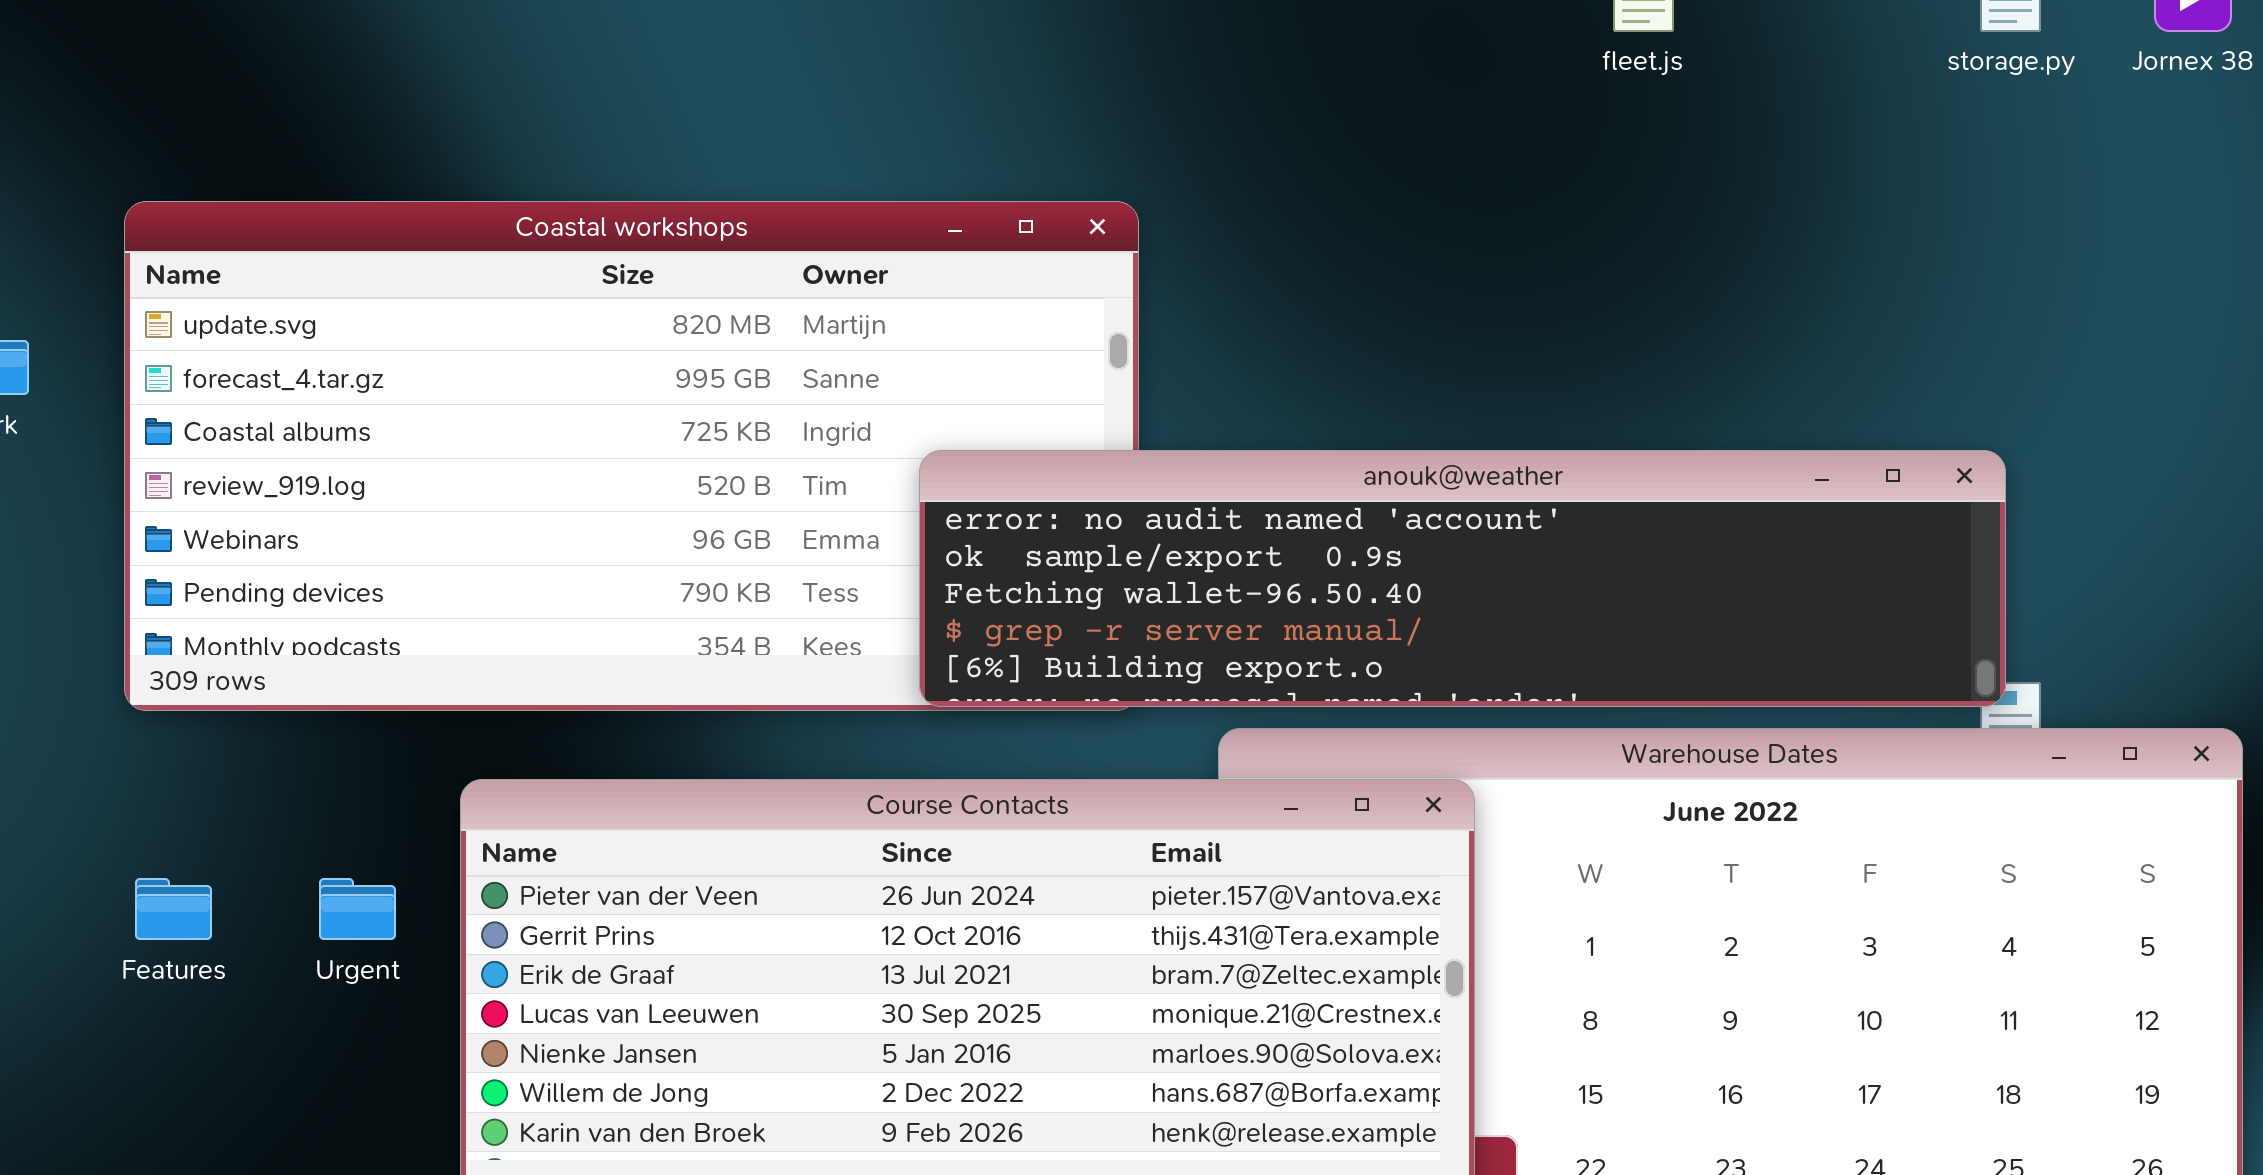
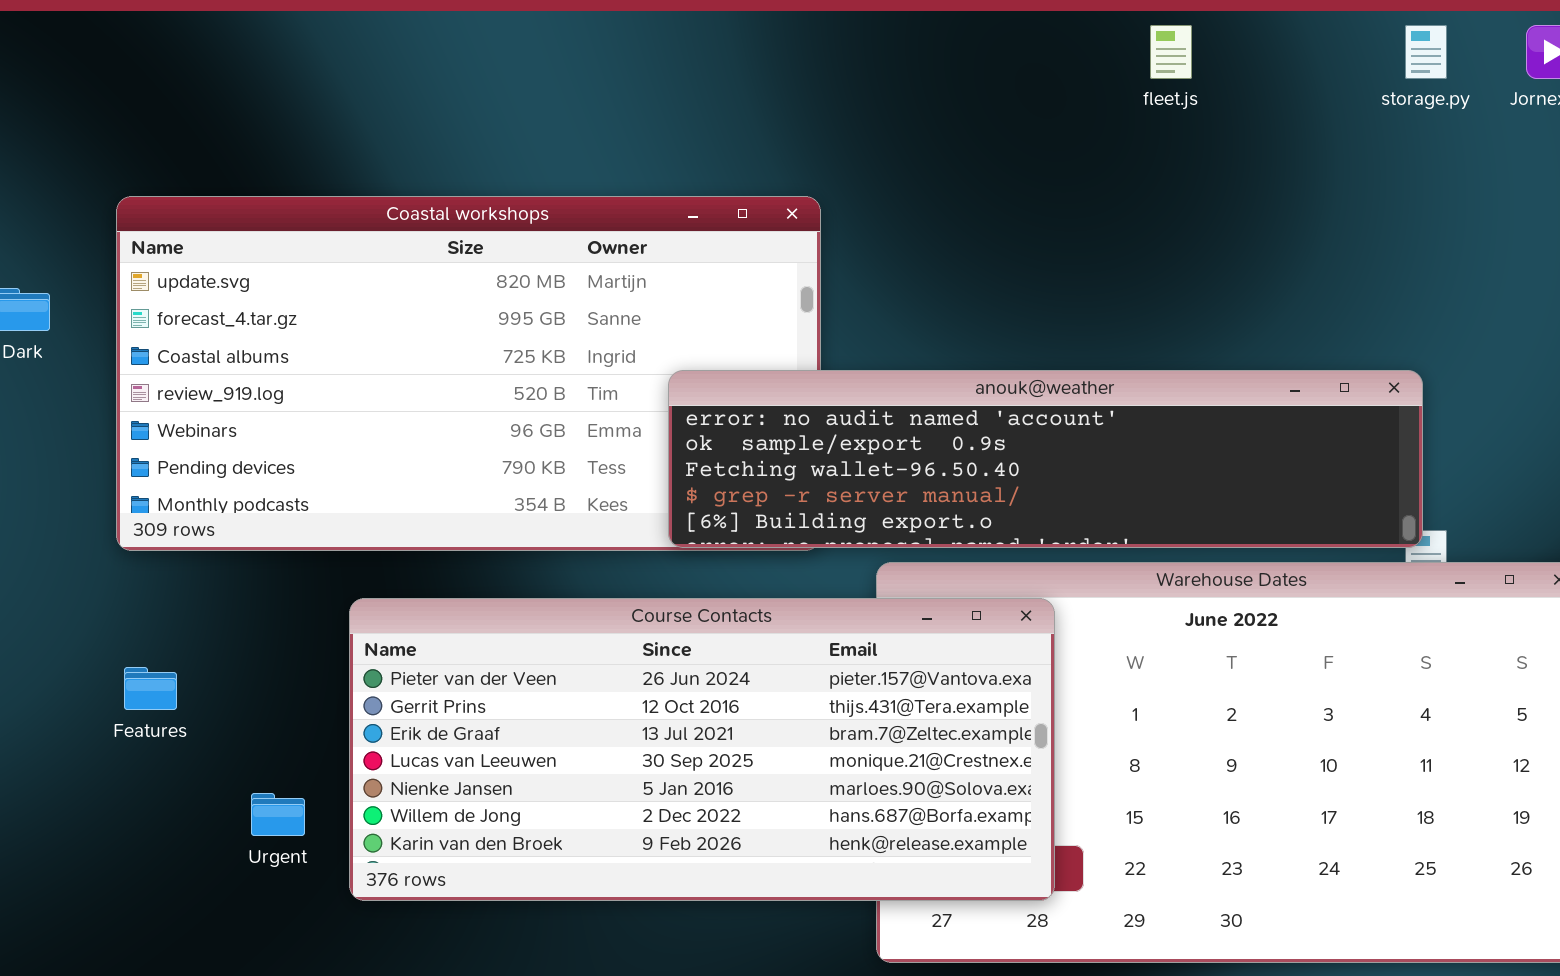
Urgent: [319,878,396,940] -> [251,793,305,836], moved

